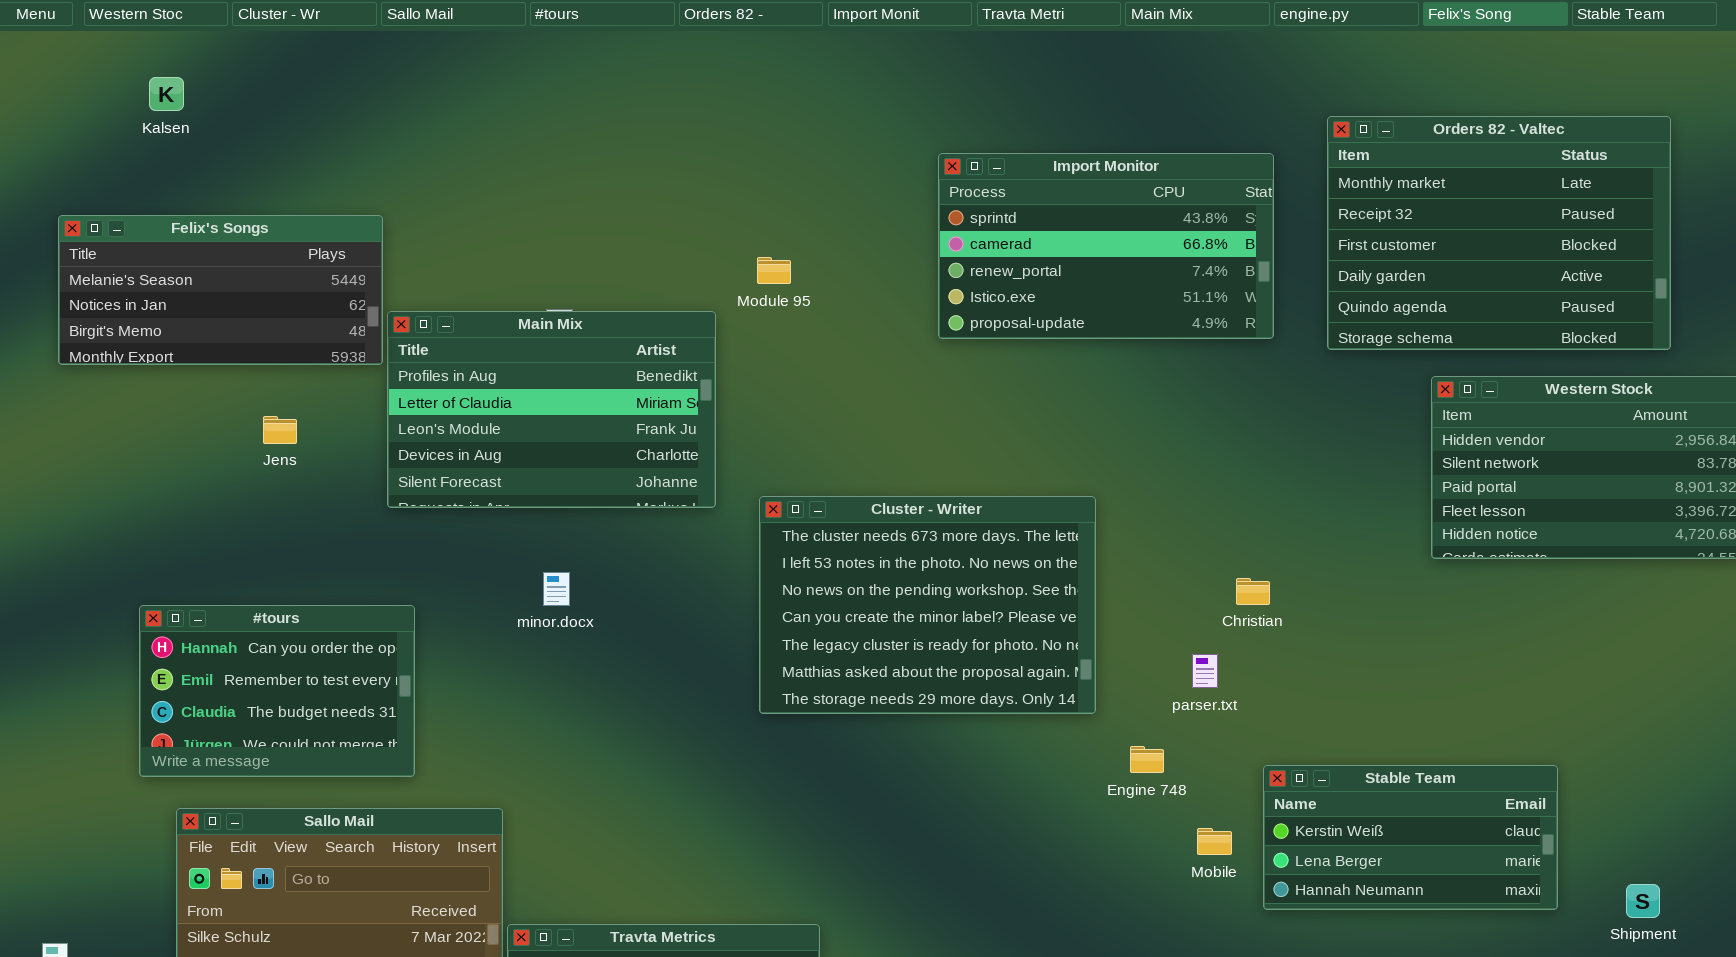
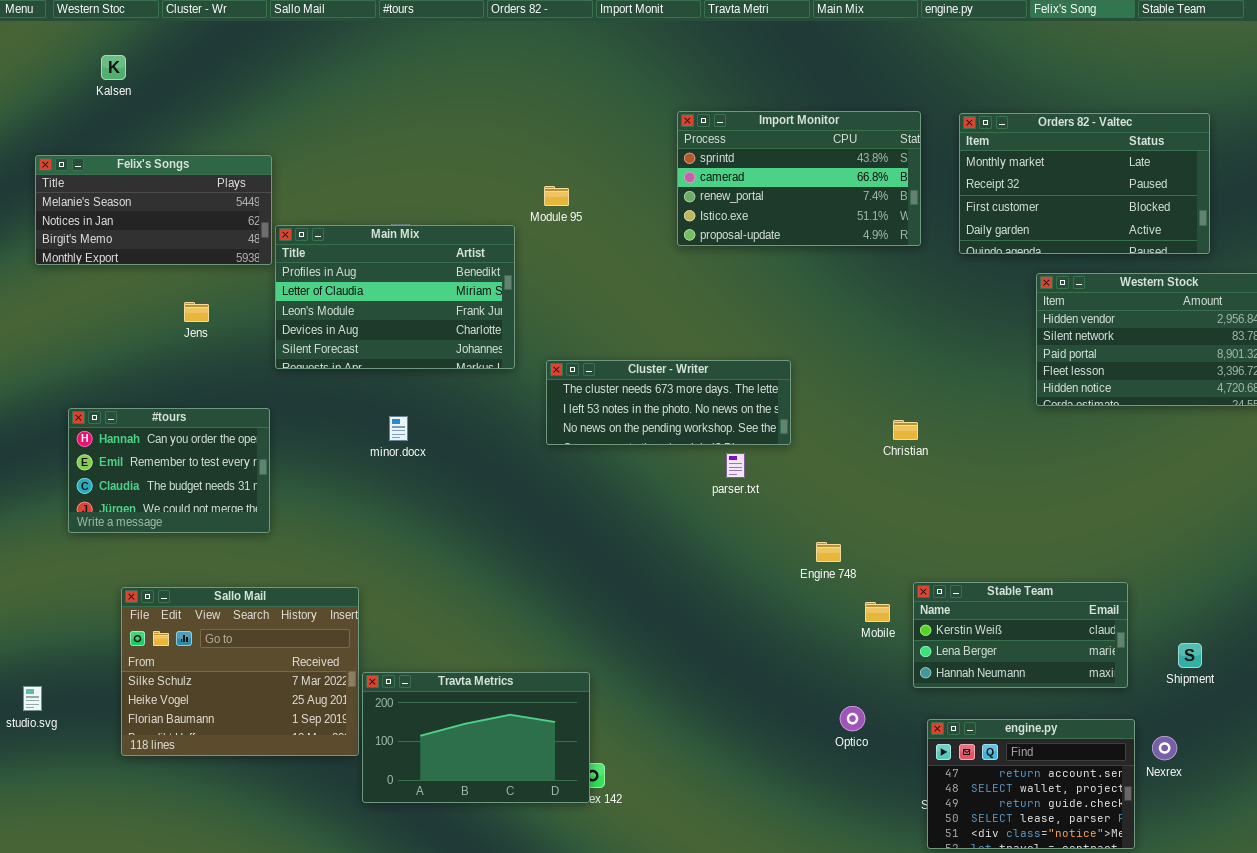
Orders 82 - Valtec: [1327,116,1671,350] -> [959,113,1210,254], resized
Cluster - Writer: [759,496,1096,714] -> [546,360,791,445], resized
#tours: [139,605,415,777] -> [68,408,270,533], moved
parser.txt: [1192,654,1218,688] -> [726,453,745,478], moved
Stable Team: [1263,765,1558,910] -> [913,582,1128,688], moved

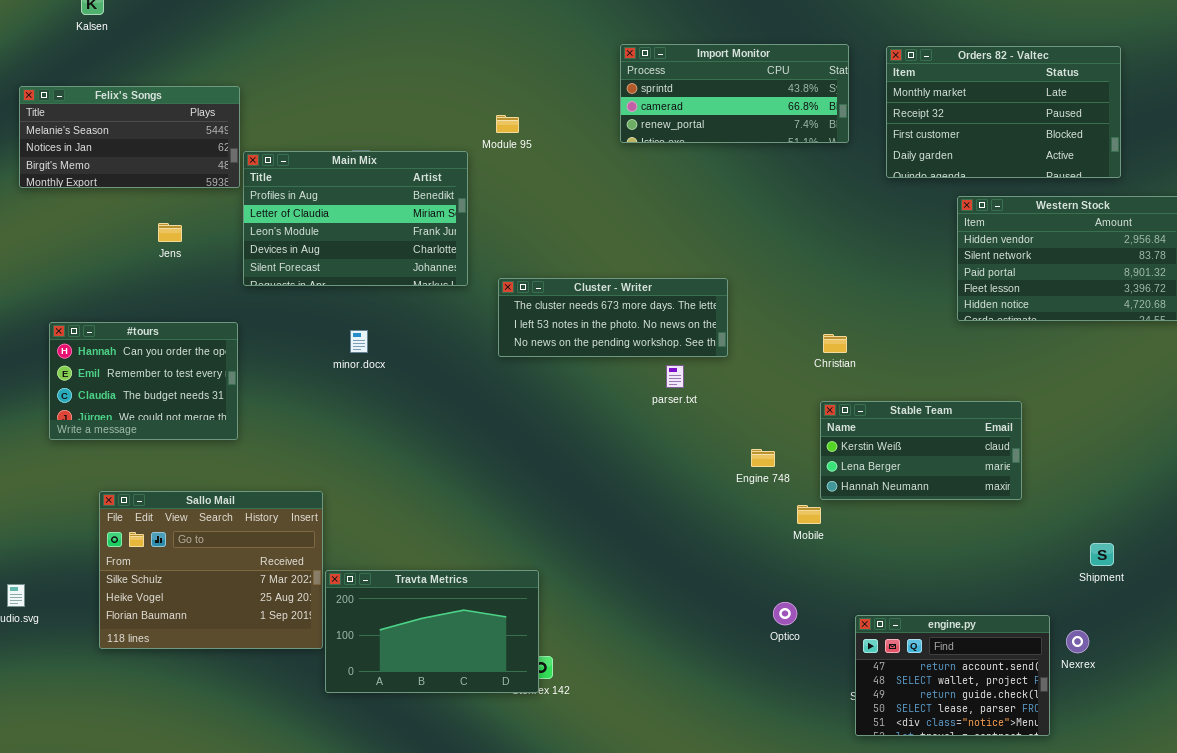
Import Monitor: [677,111,921,246] -> [620,44,849,143], resized
Stable Team: [913,582,1128,688] -> [820,401,1022,500], moved

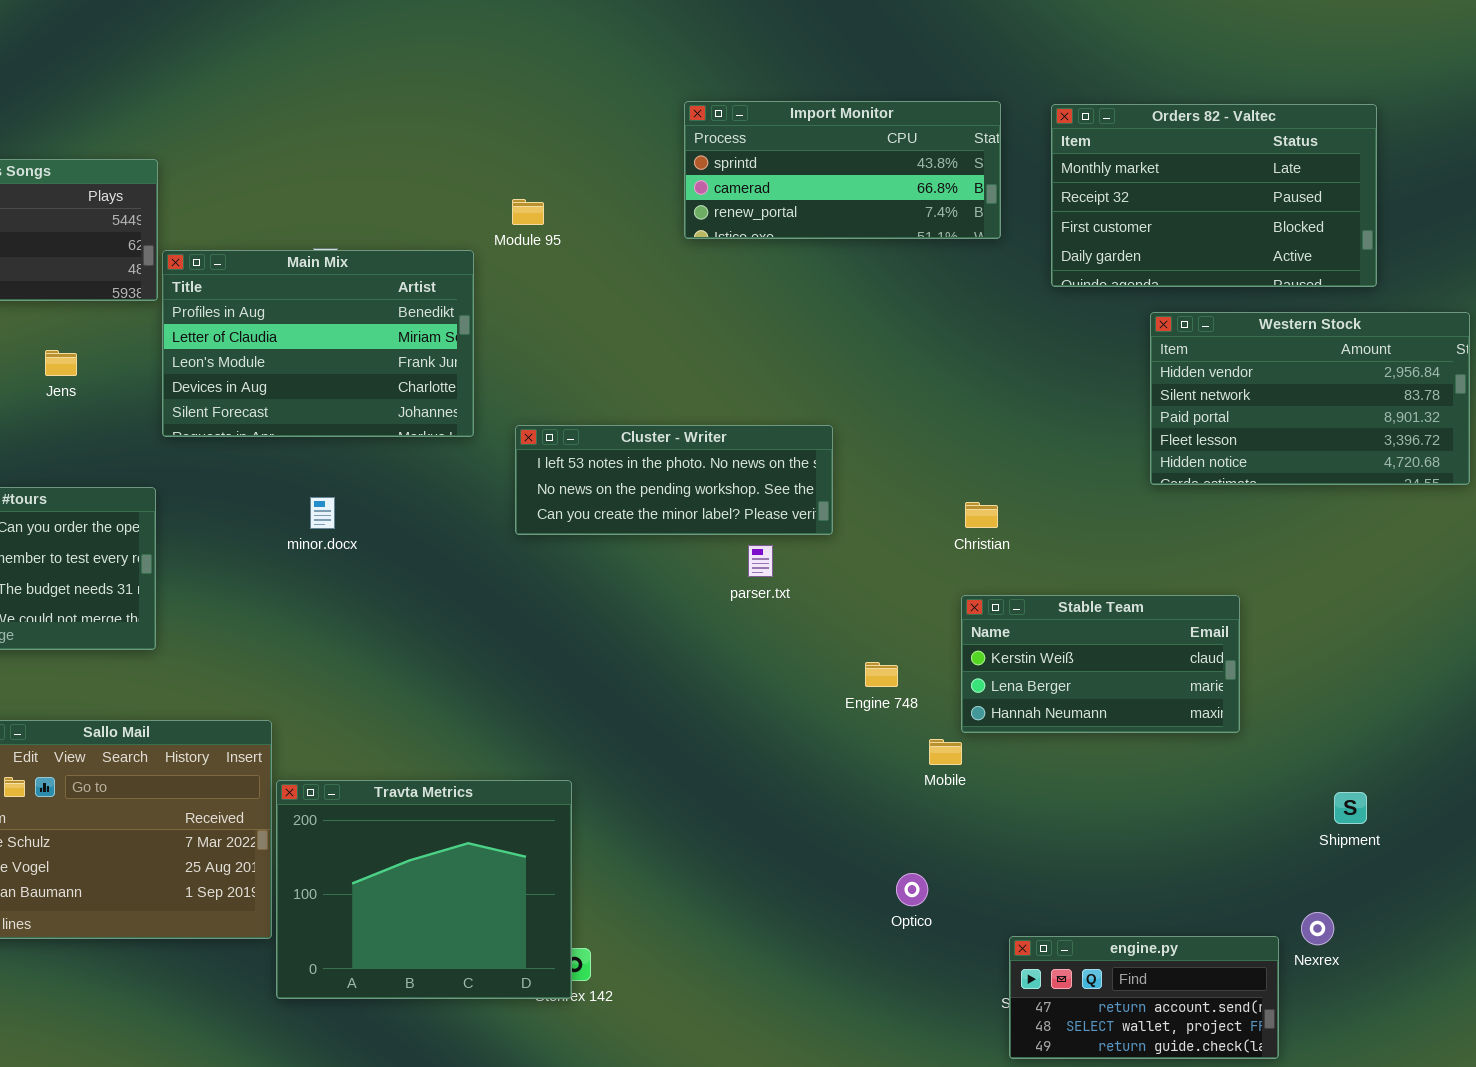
Cluster - Writer: [498,278,728,357] -> [515,425,833,535], scrolled down 1 row
Travta Metrics: [325,570,539,693] -> [276,780,572,999], resized
engine.py: [855,615,1050,736] -> [1009,936,1279,1059], resized

